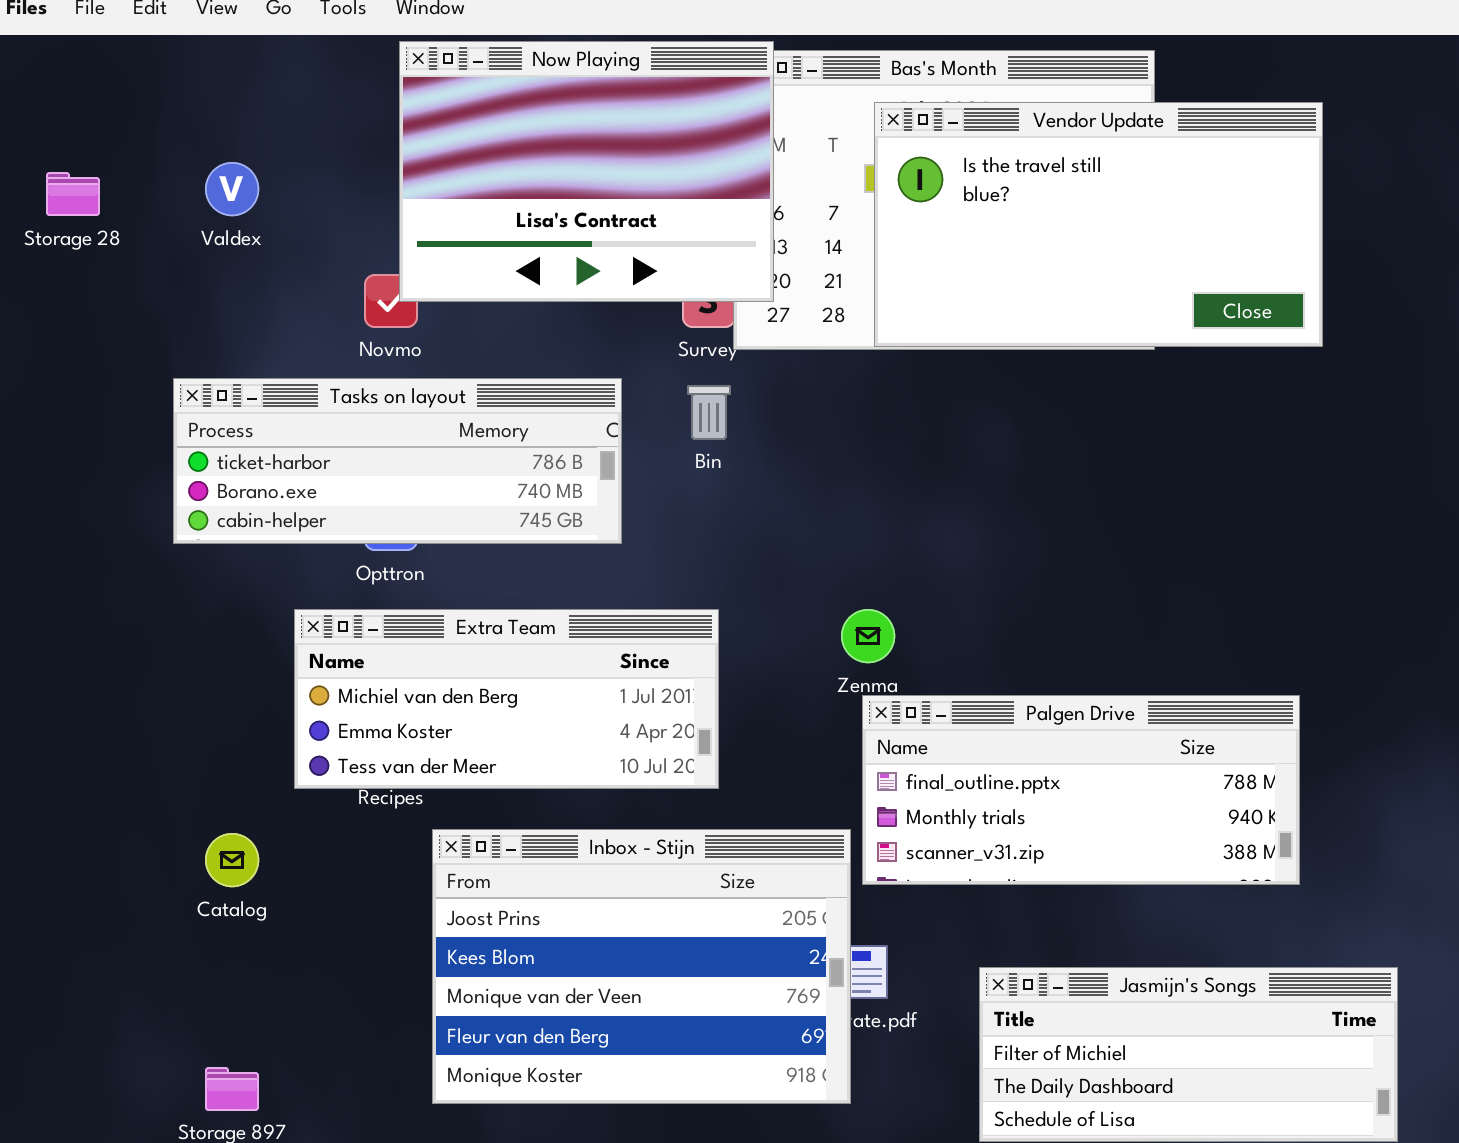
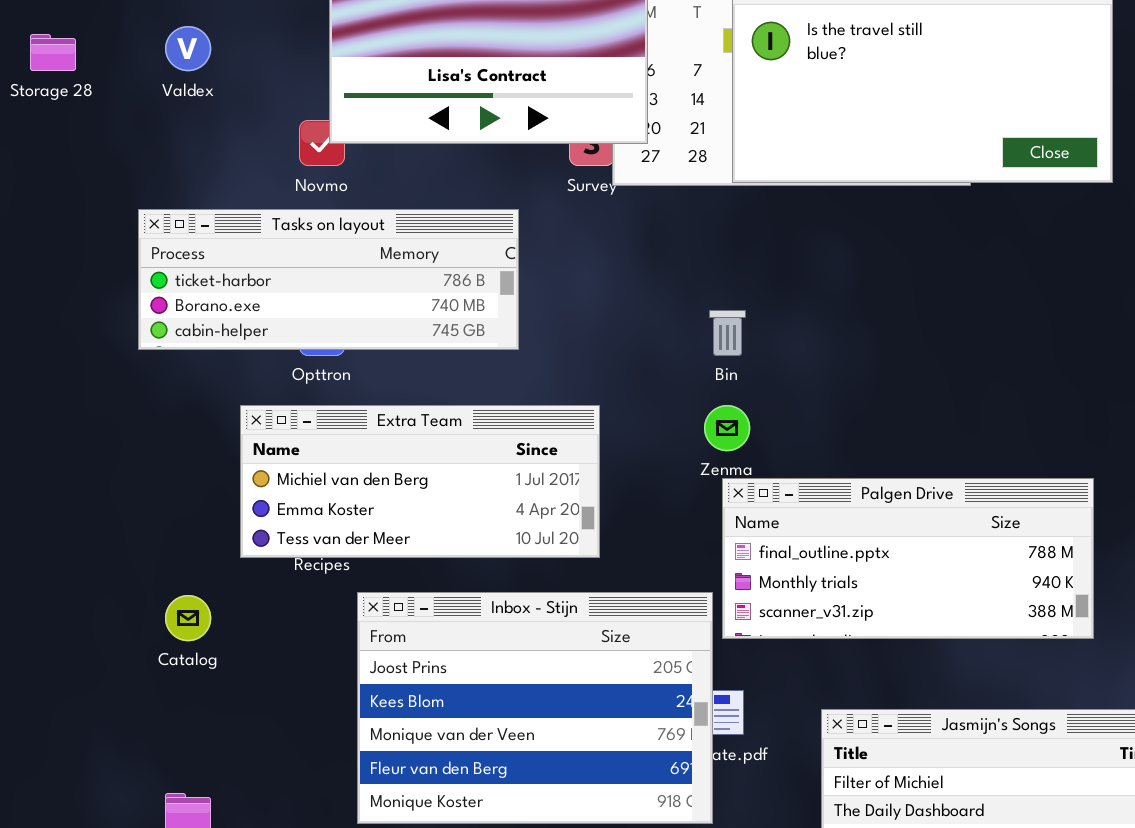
Bin: [687,385,731,440] -> [709,310,746,356], moved

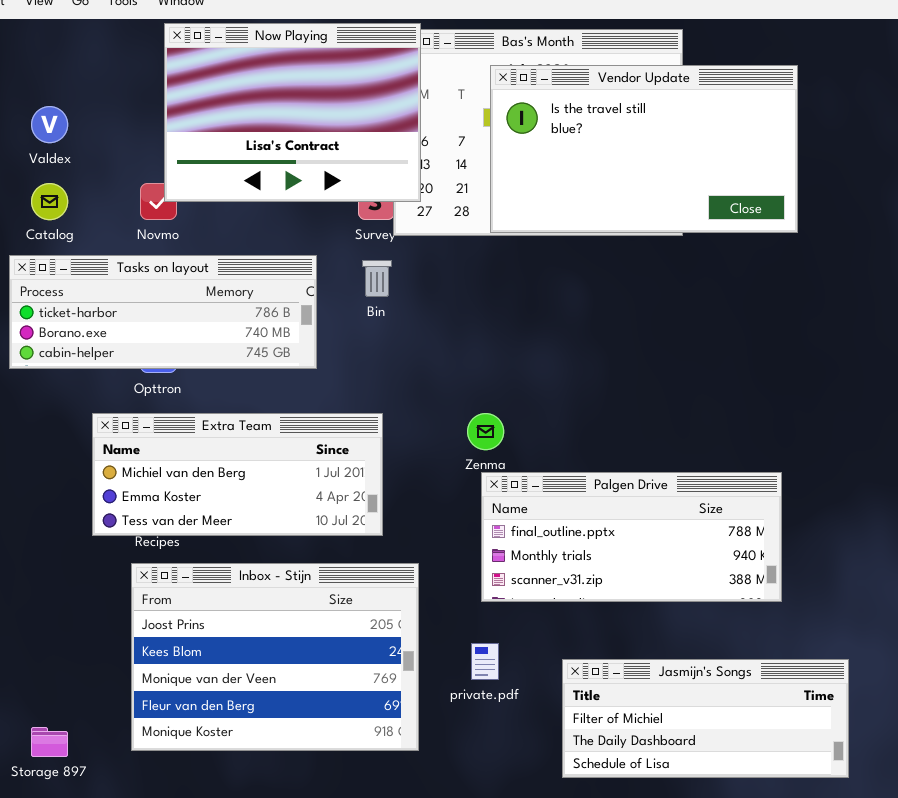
Bin: [709,310,746,356] -> [362,260,392,297], moved
Inbox - Stijn: [357,592,713,824] -> [131,563,419,751], moved
Catalog: [165,595,211,641] -> [31,183,68,220], moved

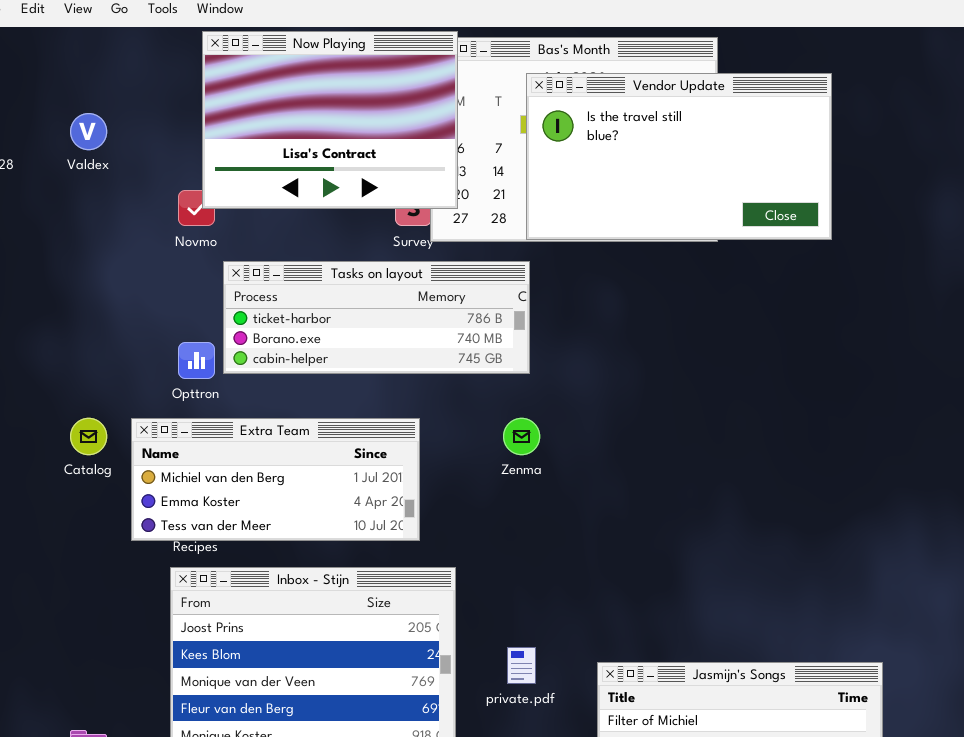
Catalog: [31,183,68,220] -> [70,418,107,455], moved
Tasks on layout: [9,255,317,369] -> [223,261,530,374], moved
Palgen Drive: [481,472,782,602] -> none, closed

